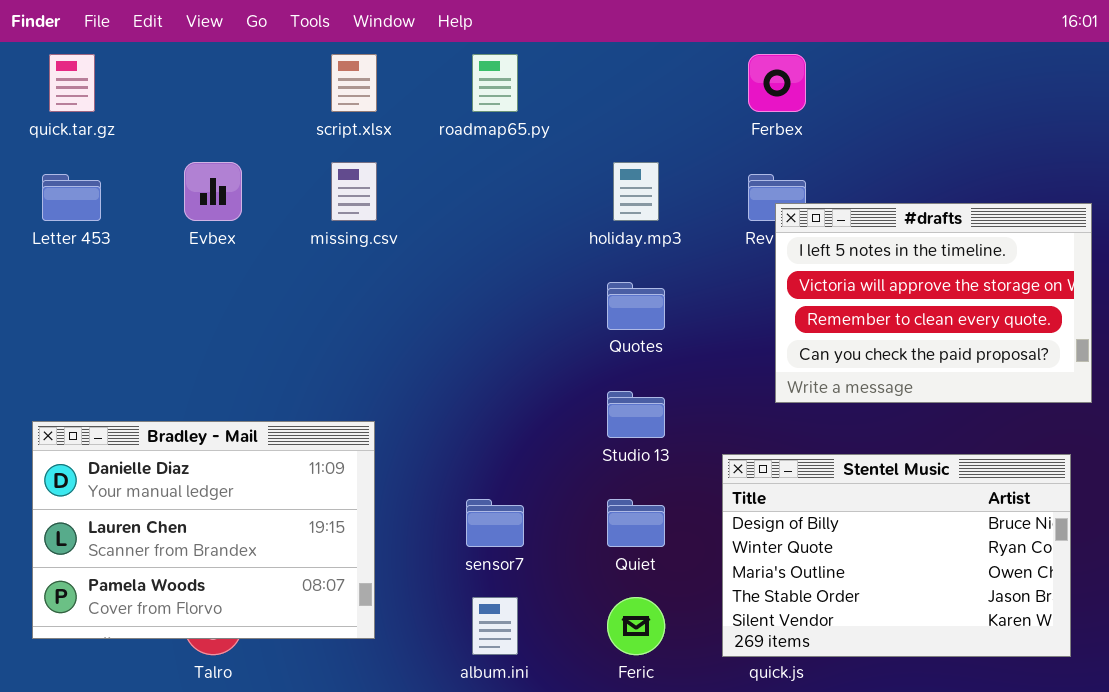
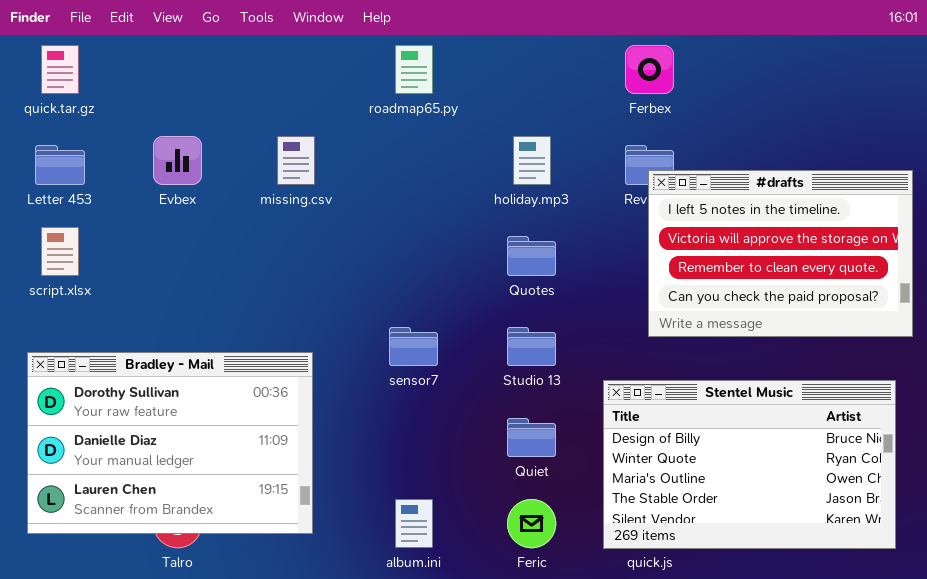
script.xlsx: [331,54,377,112] -> [41,227,79,276], moved
Bradley - Mail: [32,421,375,639] -> [27,352,313,534], scrolled up 1 row
sensor7: [466,499,524,547] -> [389,327,438,366], moved

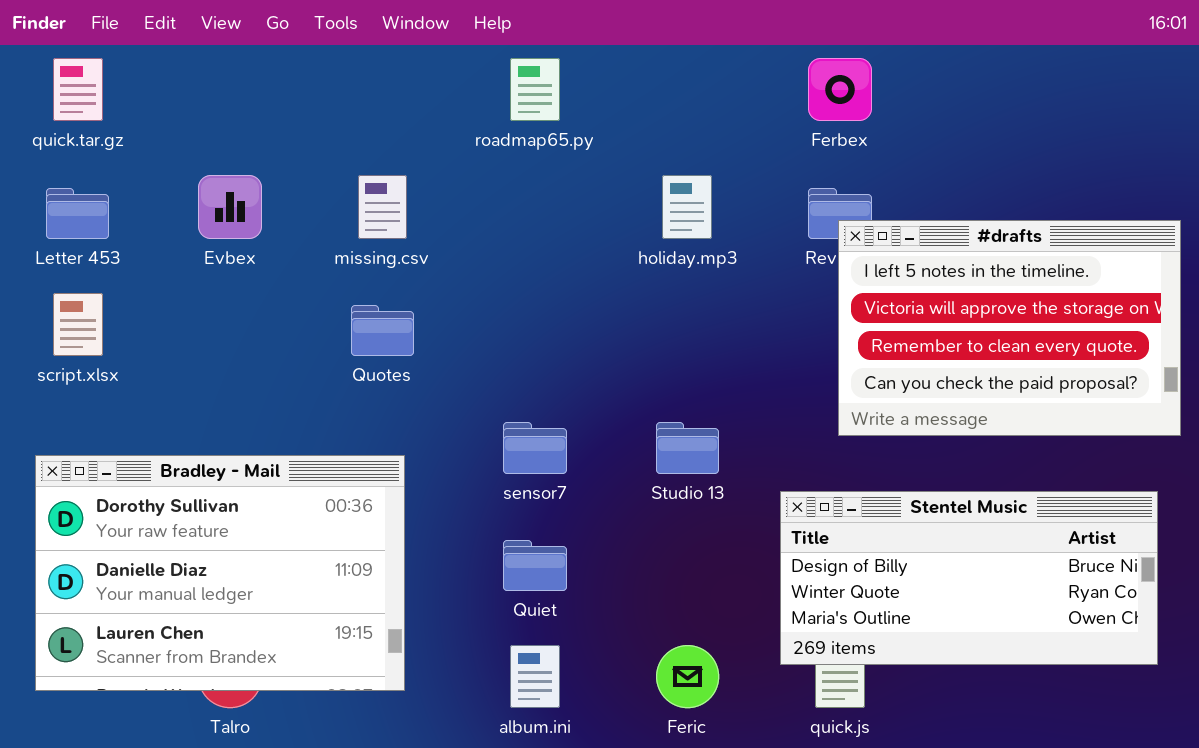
Quotes: [507,236,556,276] -> [351,305,414,356], moved
Stentel Music: [603,380,896,549] -> [780,491,1158,665], resized
Quiet: [507,418,556,457] -> [503,540,567,591], moved

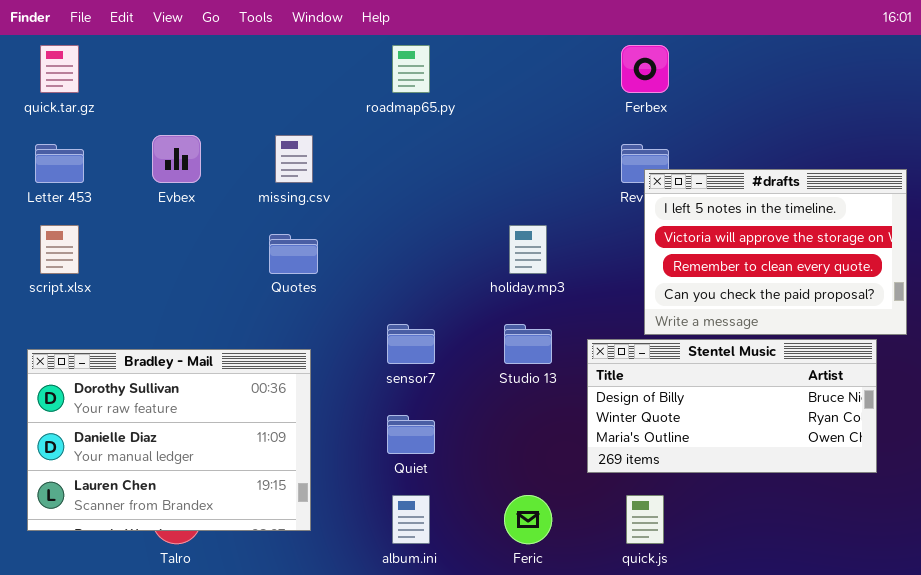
holiday.mp3: [662,175,712,239] -> [509,225,547,274], moved
Stentel Music: [780,491,1158,665] -> [587,339,877,473], moved

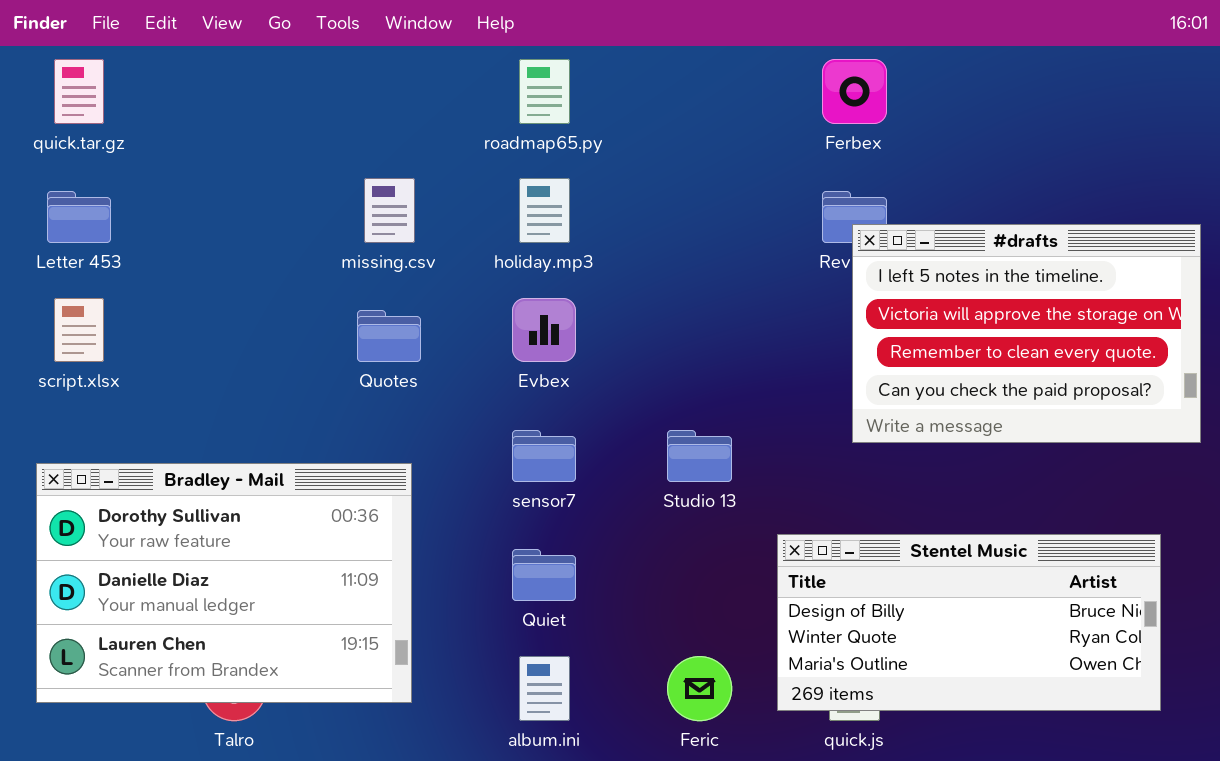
Evbex: [152,135,201,183] -> [512,298,576,362], moved
holiday.mp3: [509,225,547,274] -> [519,178,570,243], moved
Stentel Music: [587,339,877,473] -> [777,534,1161,711], moved

